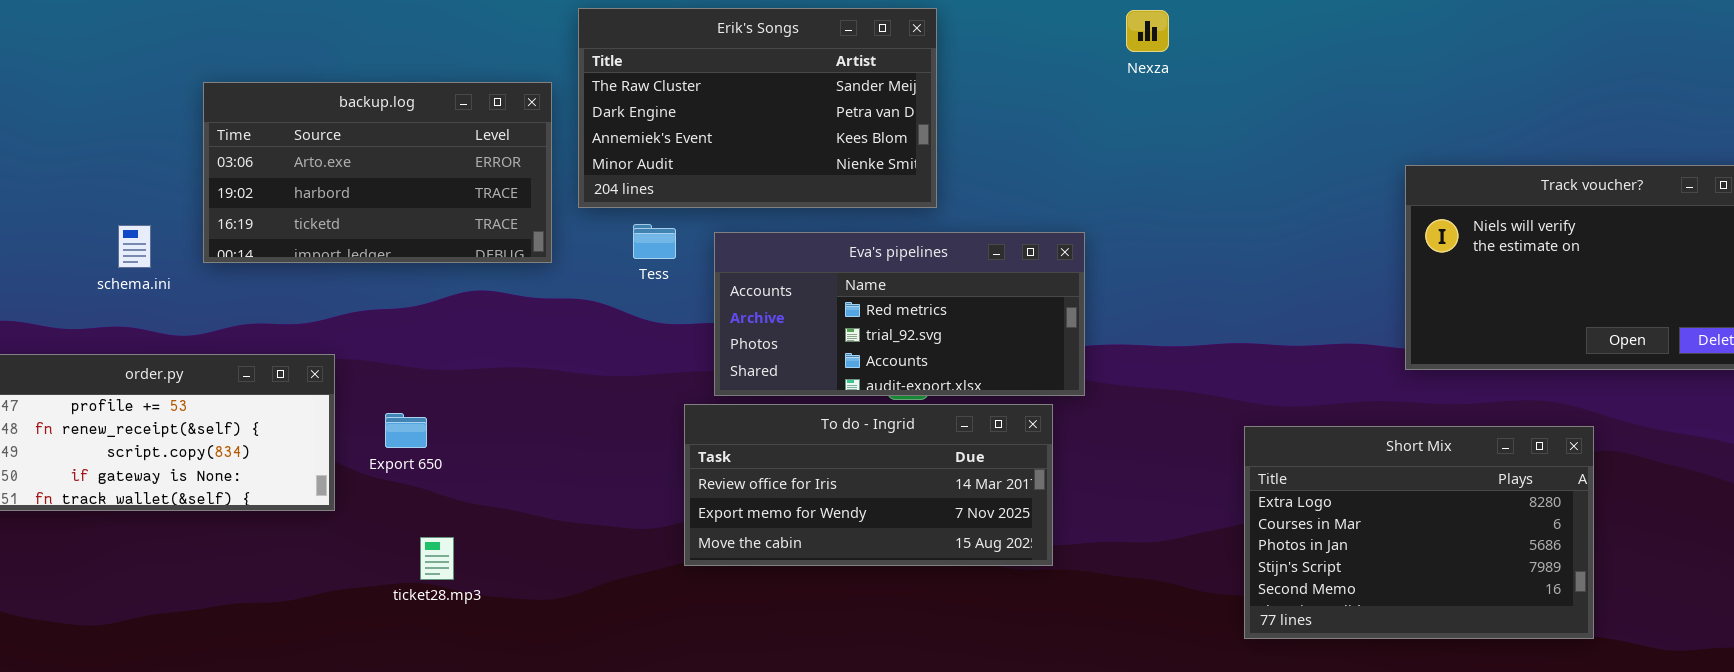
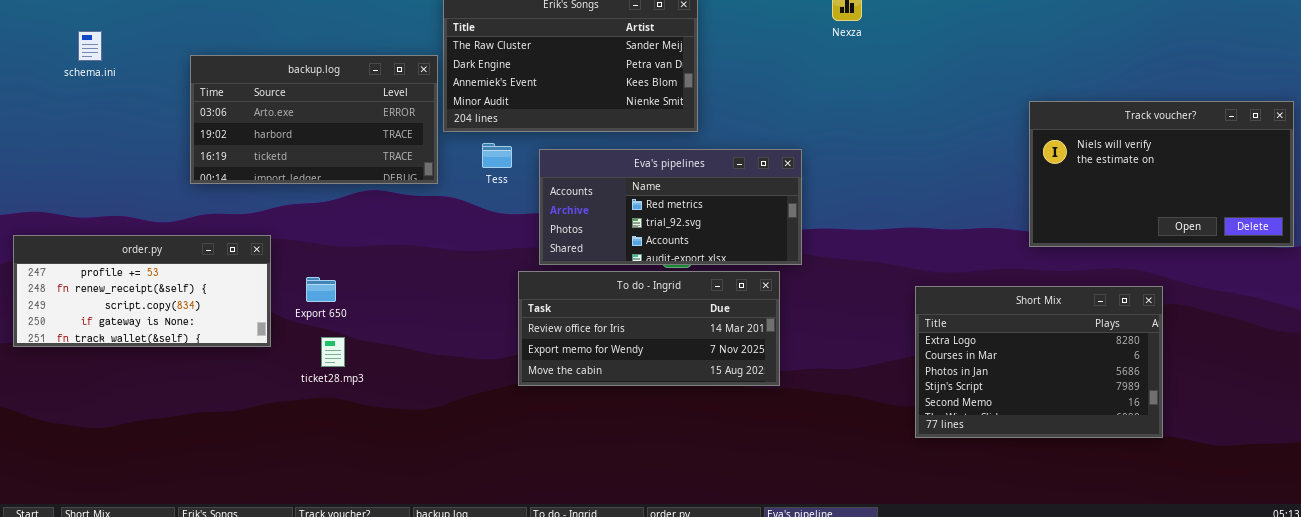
backup.log: [203,82,552,263] -> [190,55,438,184], moved
schema.ini: [118,225,151,268] -> [78,31,102,61], moved
ticket28.mp3: [420,537,454,580] -> [321,337,345,367], moved

